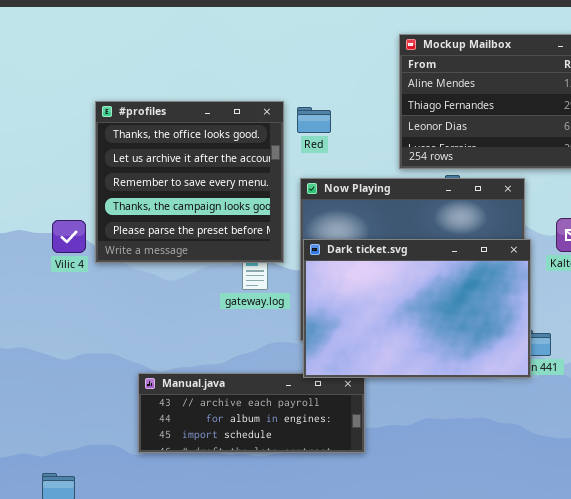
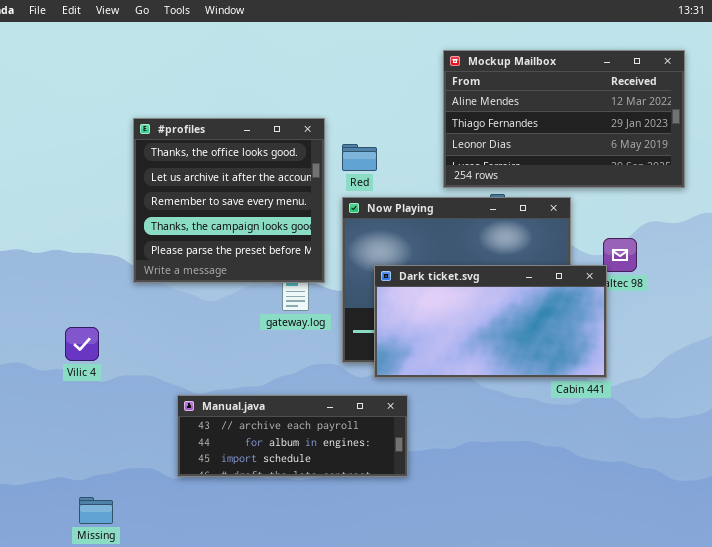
Red: [297,107,331,133] -> [342,144,377,171], moved
Vilic 4: [52,220,86,253] -> [65,327,99,361], moved
Dark ticket.svg: [303,239,531,378] -> [374,265,607,378], moved, resized

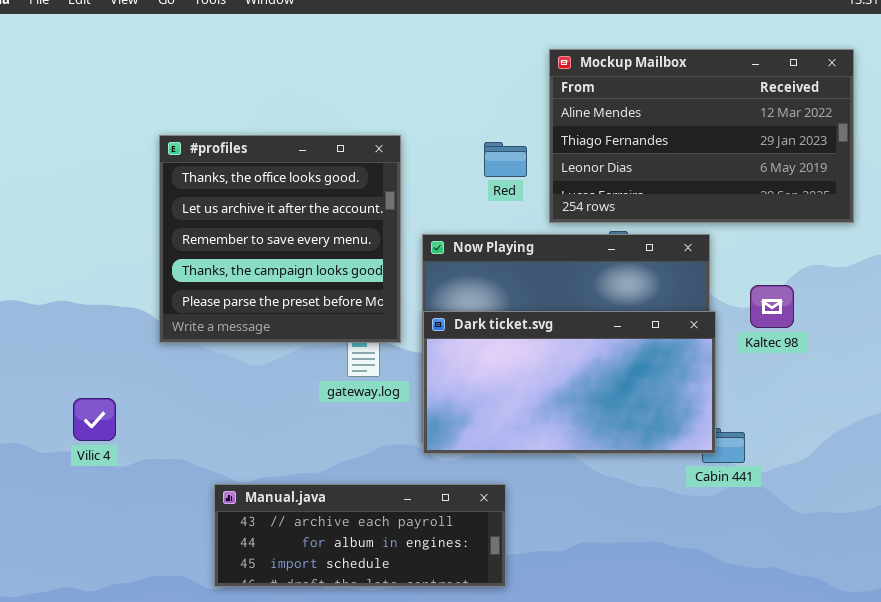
Red: [342,144,377,171] -> [484,142,527,177], moved
Dark ticket.svg: [374,265,607,378] -> [423,311,716,454], moved

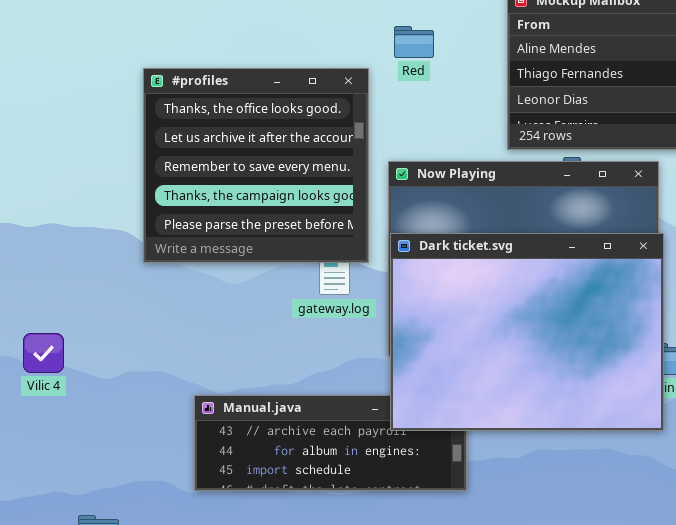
Red: [484,142,527,177] -> [394,26,434,58], moved
Dark ticket.svg: [423,311,716,454] -> [390,233,664,431], resized
Vilic 4: [73,398,116,441] -> [23,333,64,373], moved

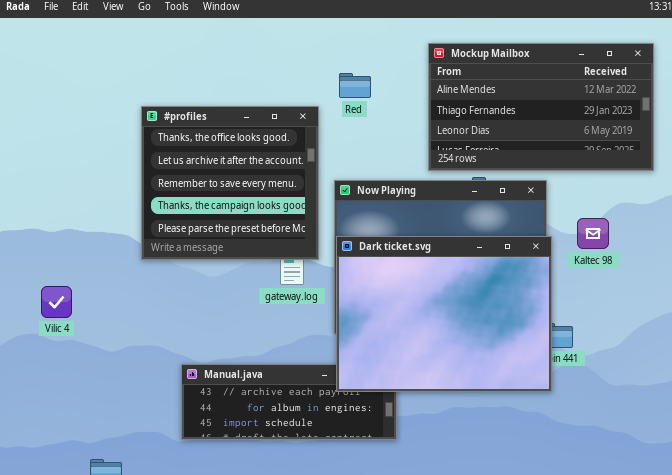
Vilic 4: [23,333,64,373] -> [41,286,72,318], moved

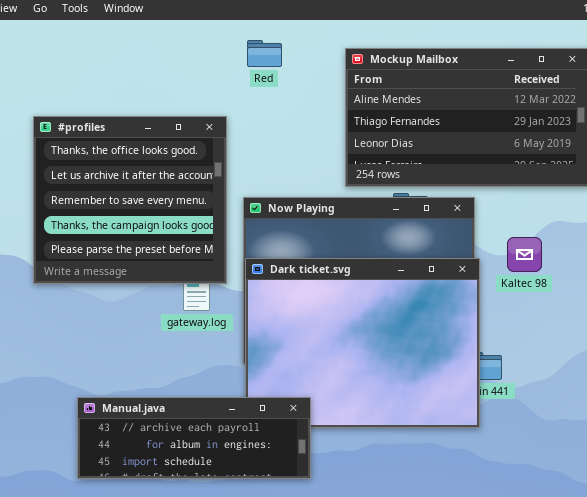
Red: [339,73,371,98] -> [247,40,282,67], moved
Manual.java: [181,364,397,440] -> [77,397,311,479], raised

